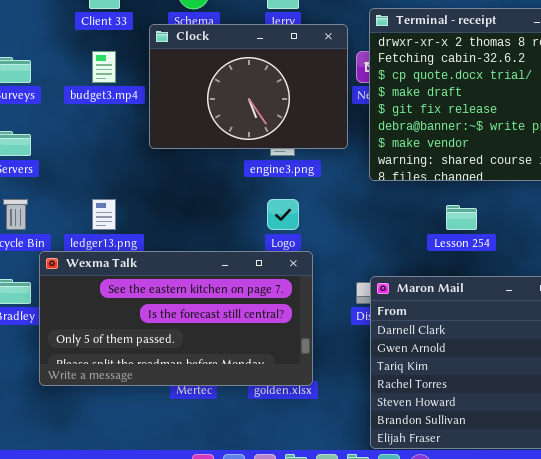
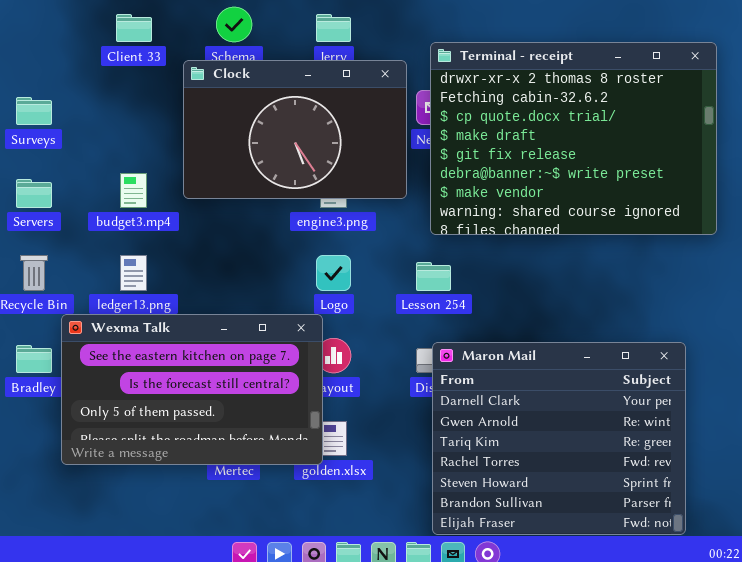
budget3.mp4: [92,51,116,83] -> [120,173,147,208], moved
Lesson 254: [446,205,477,230] -> [416,262,451,291], moved
Wexma Talk: [39,251,313,386] -> [61,314,323,465], resized

